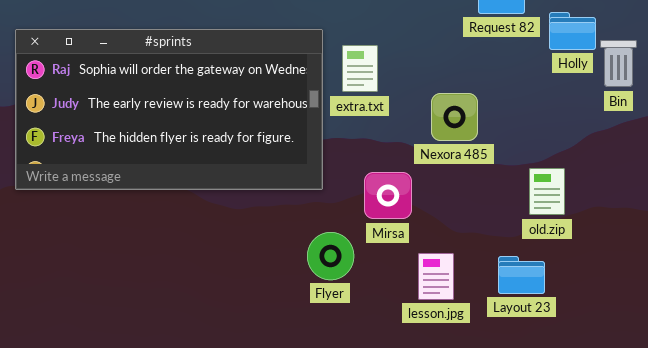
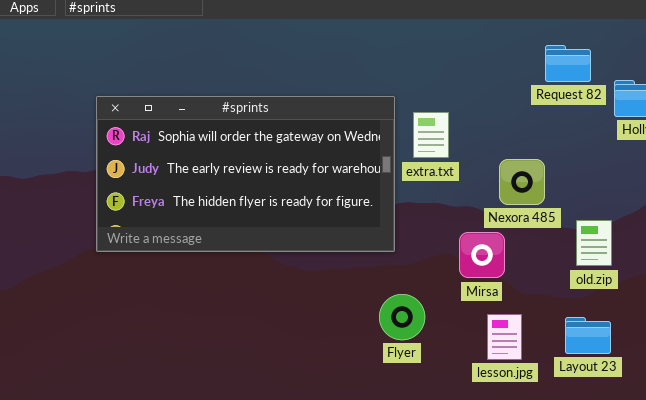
old.zip: [529,168,565,215] -> [576,220,612,266], moved
Mirsa: [364,172,412,219] -> [459,232,505,278], moved

